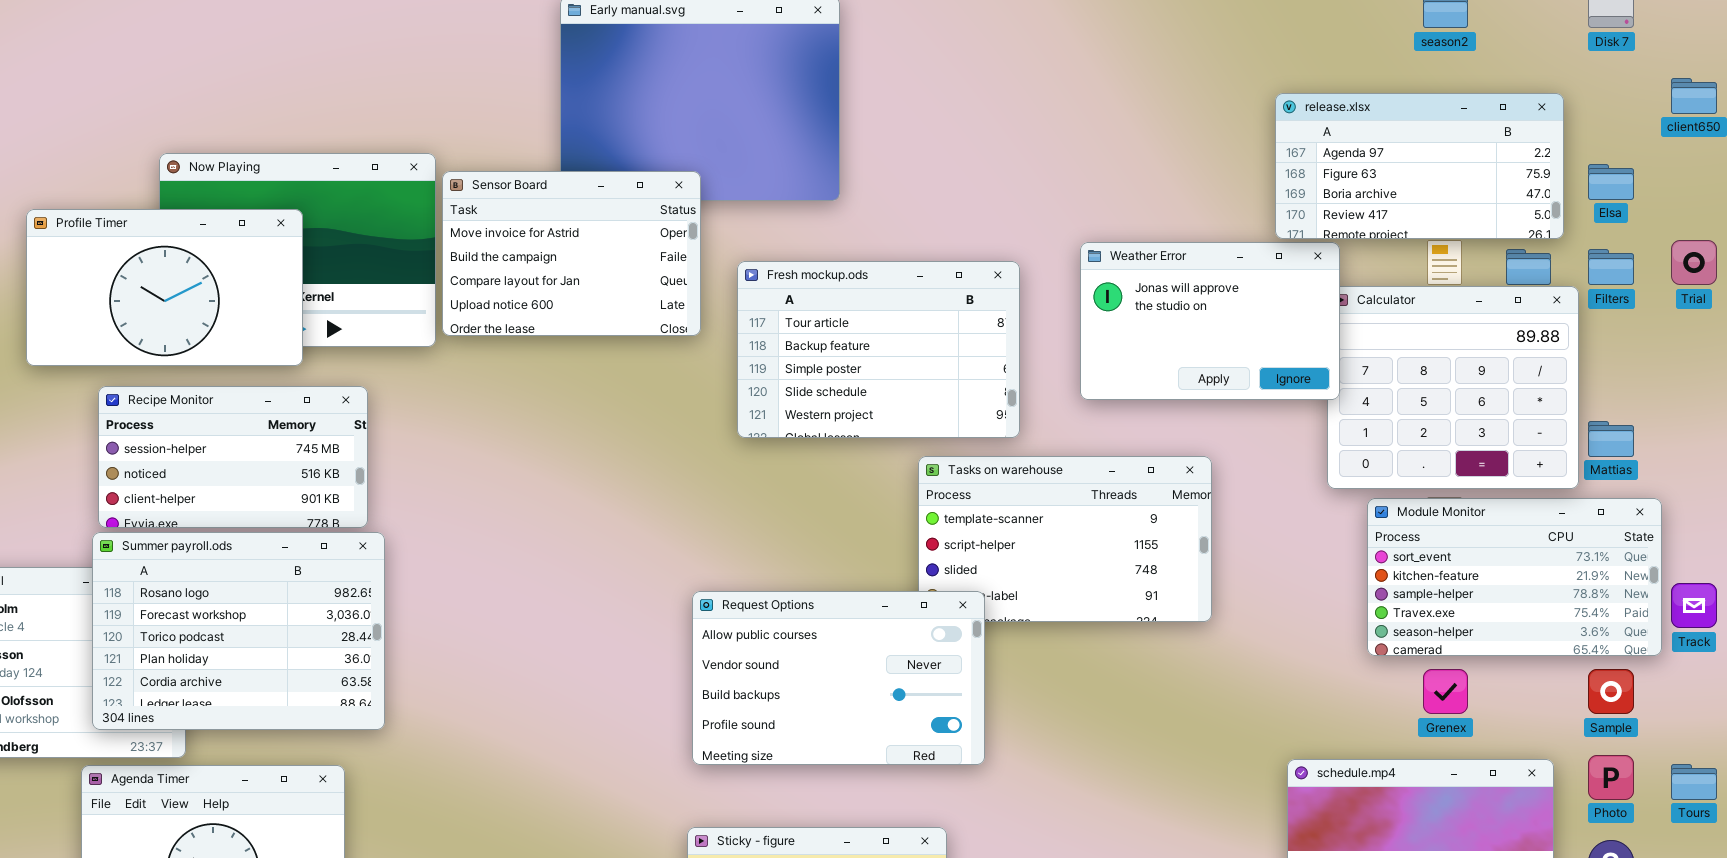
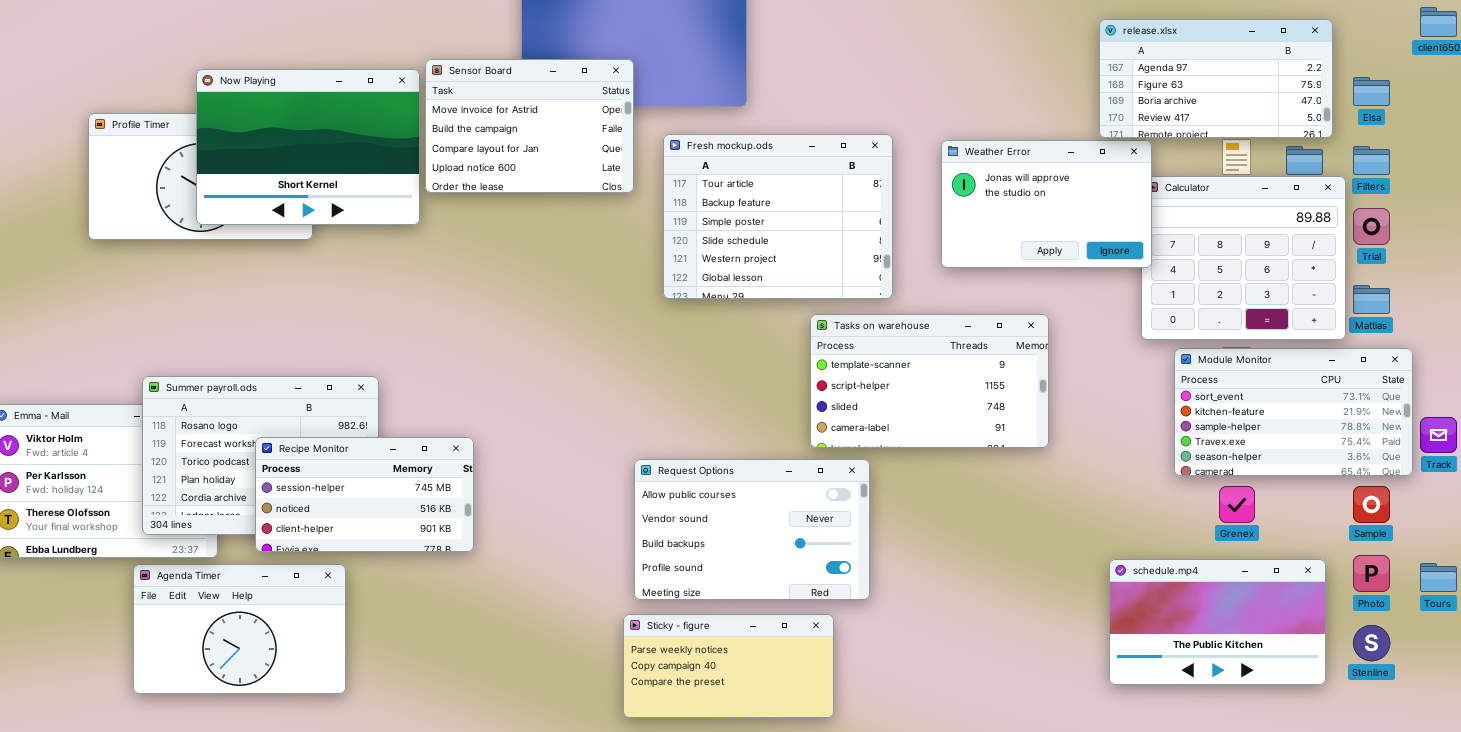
Now Playing: [159,153,436,347] -> [196,69,420,225], raised
Sensor Board: [442,171,701,336] -> [425,59,634,193], moved
Trial: [1671,240,1717,285] -> [1353,208,1390,245], moved
Fresh mockup.ods: [737,261,1020,438] -> [663,134,893,299], resized
Recipe Monitor: [98,386,368,528] -> [255,437,474,552], moved
Request Options: [692,591,985,765] -> [634,459,870,600], moved

